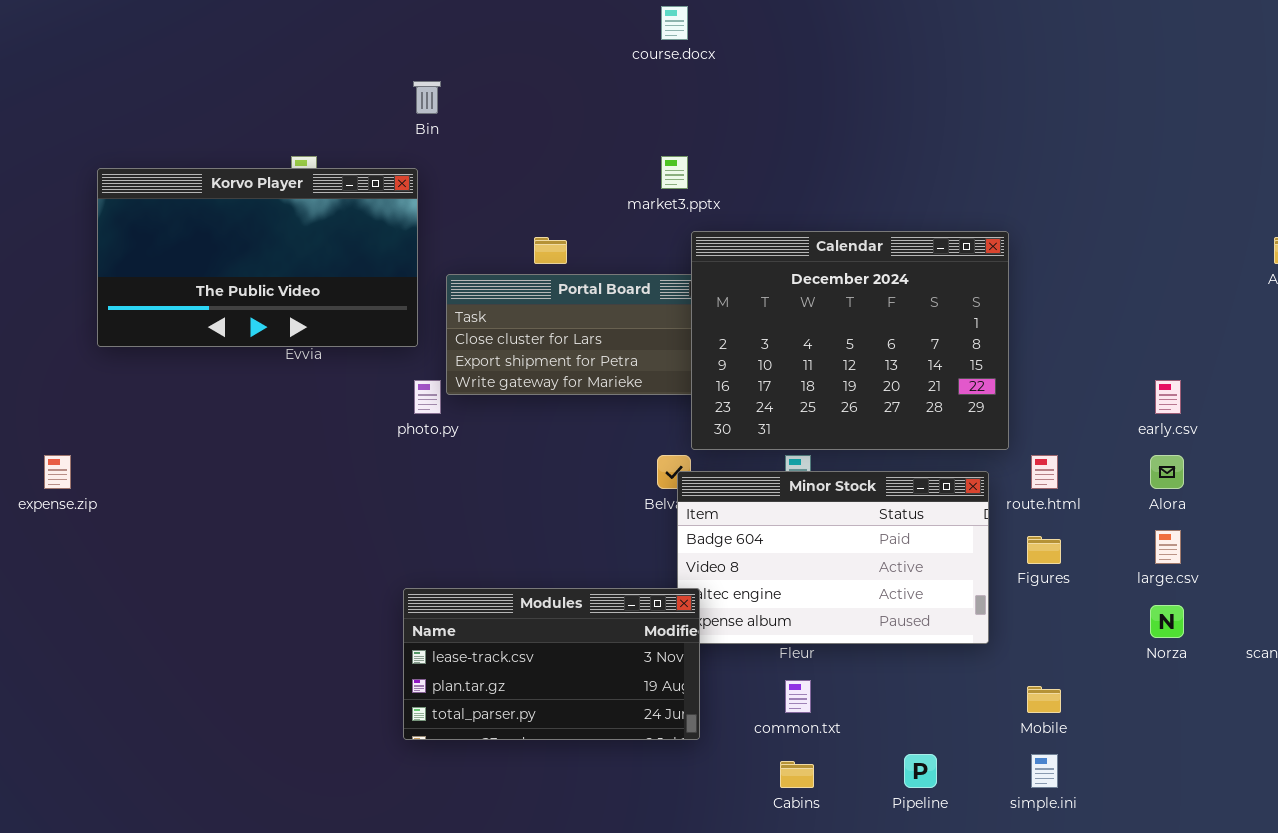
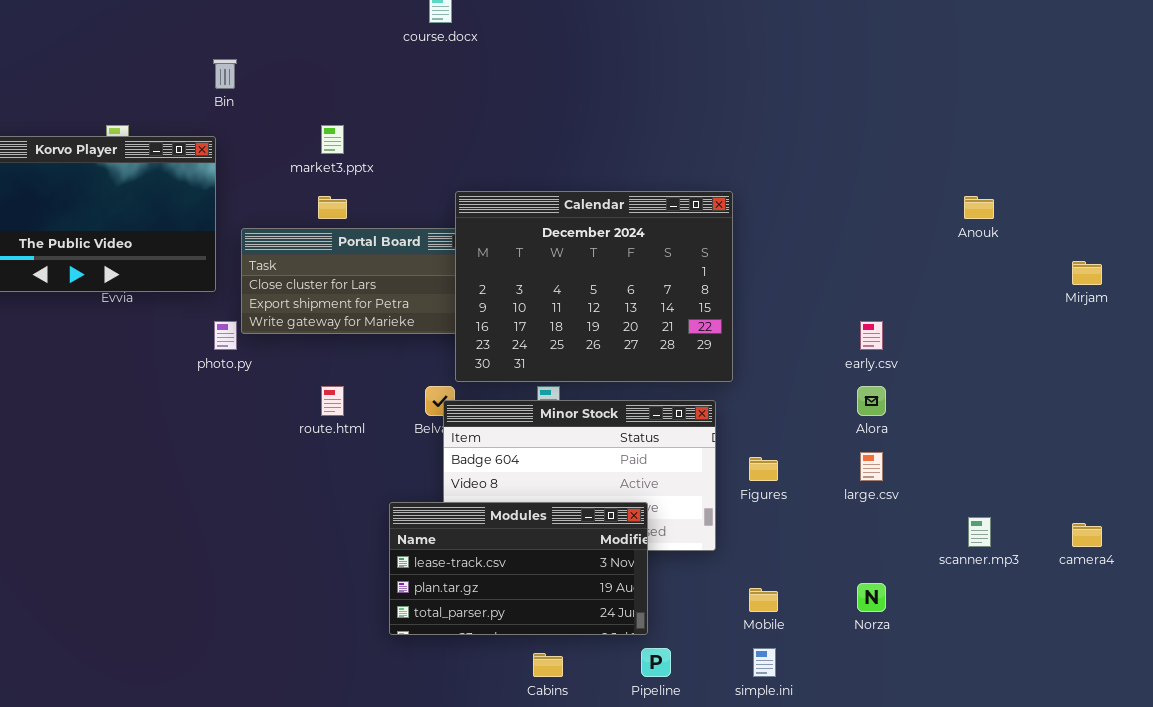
market3.pptx: [661,156,688,189] -> [321,125,344,154], moved
route.html: [1031,455,1058,489] -> [321,386,344,416], moved
Modules: [403,588,700,740] -> [389,502,648,635], moved
Norza: [1150,605,1184,638] -> [857,583,886,612], moved

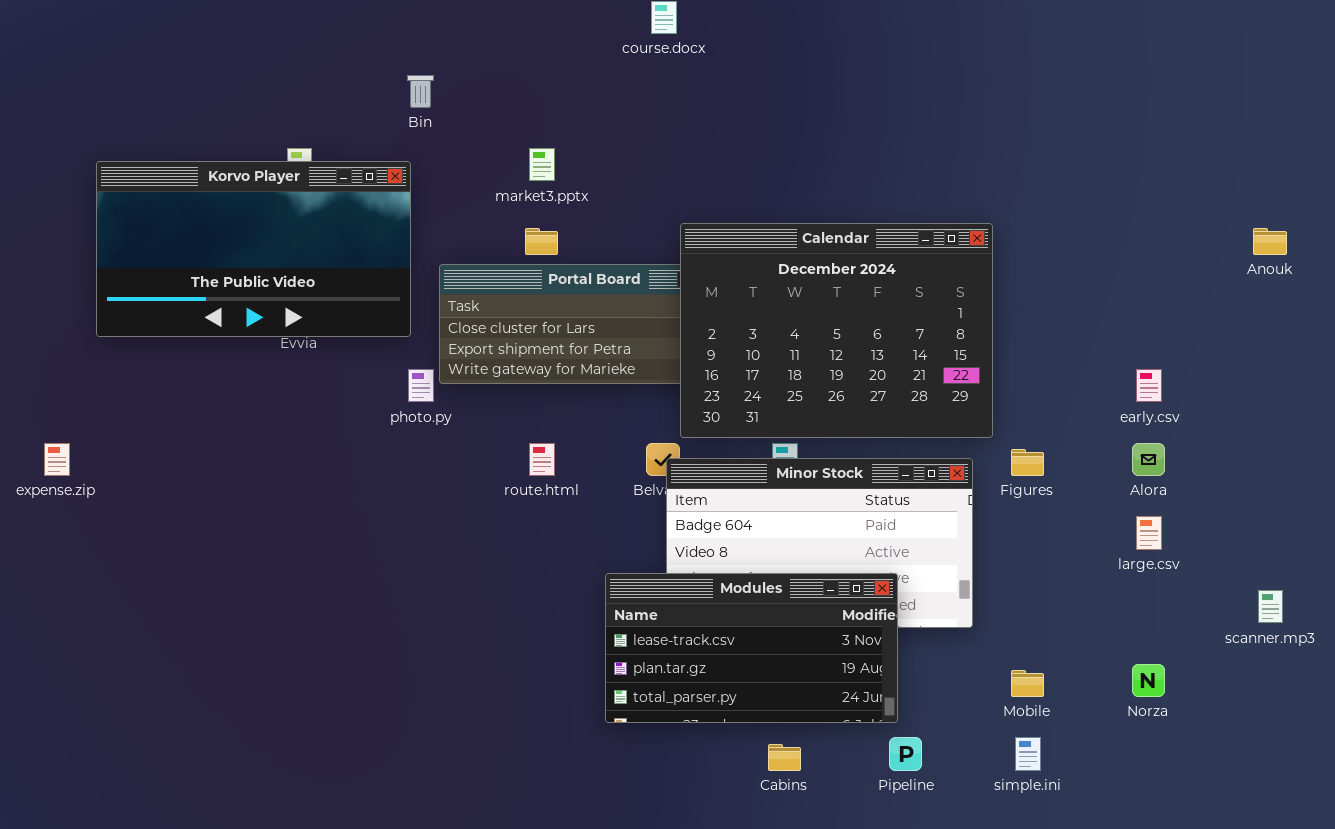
Figures: [749,457,778,481] -> [1011,449,1044,476], moved

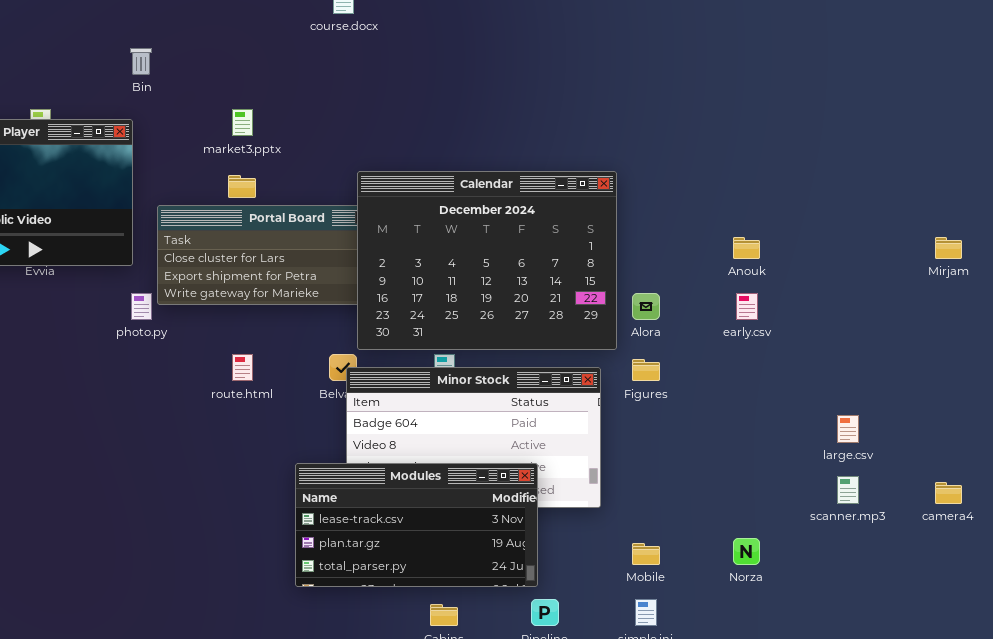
Anouk: [1253,228,1287,255] -> [733,237,760,259], moved
Alora: [1132,443,1165,476] -> [632,293,660,320], moved
large.csv: [1136,516,1162,550] -> [837,415,859,443], moved

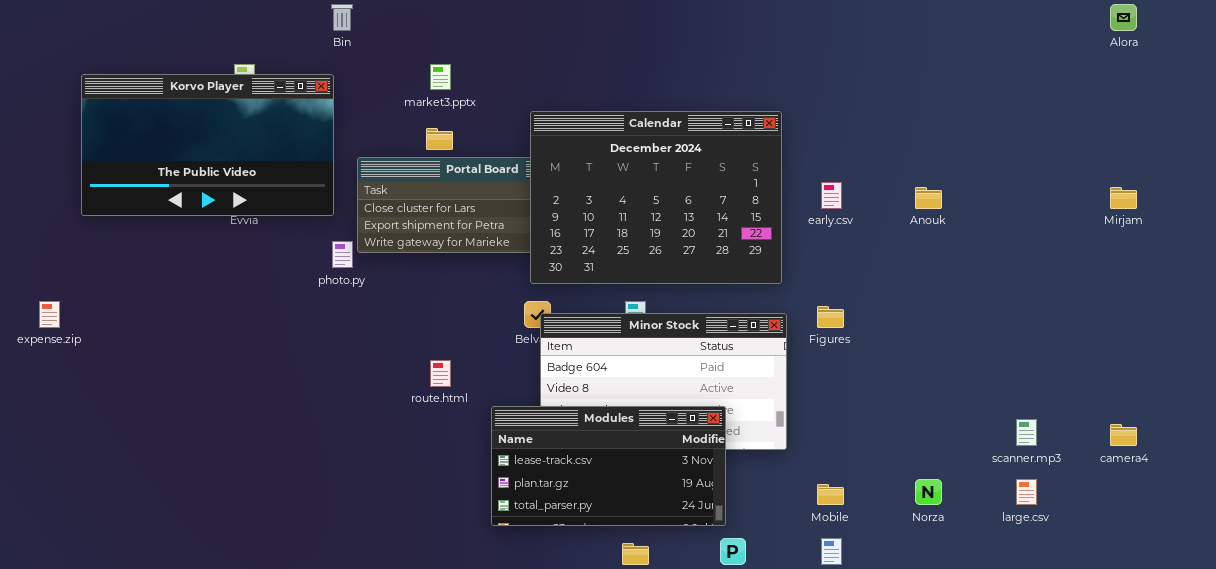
Calendar: [357,171,617,350] -> [530,111,782,284], moved
Alora: [632,293,660,320] -> [1110,4,1137,31], moved
early.csv: [736,293,758,320] -> [821,182,842,209], moved
route.html: [232,354,253,381] -> [430,360,451,387], moved
large.csv: [837,415,859,443] -> [1016,479,1037,505], moved

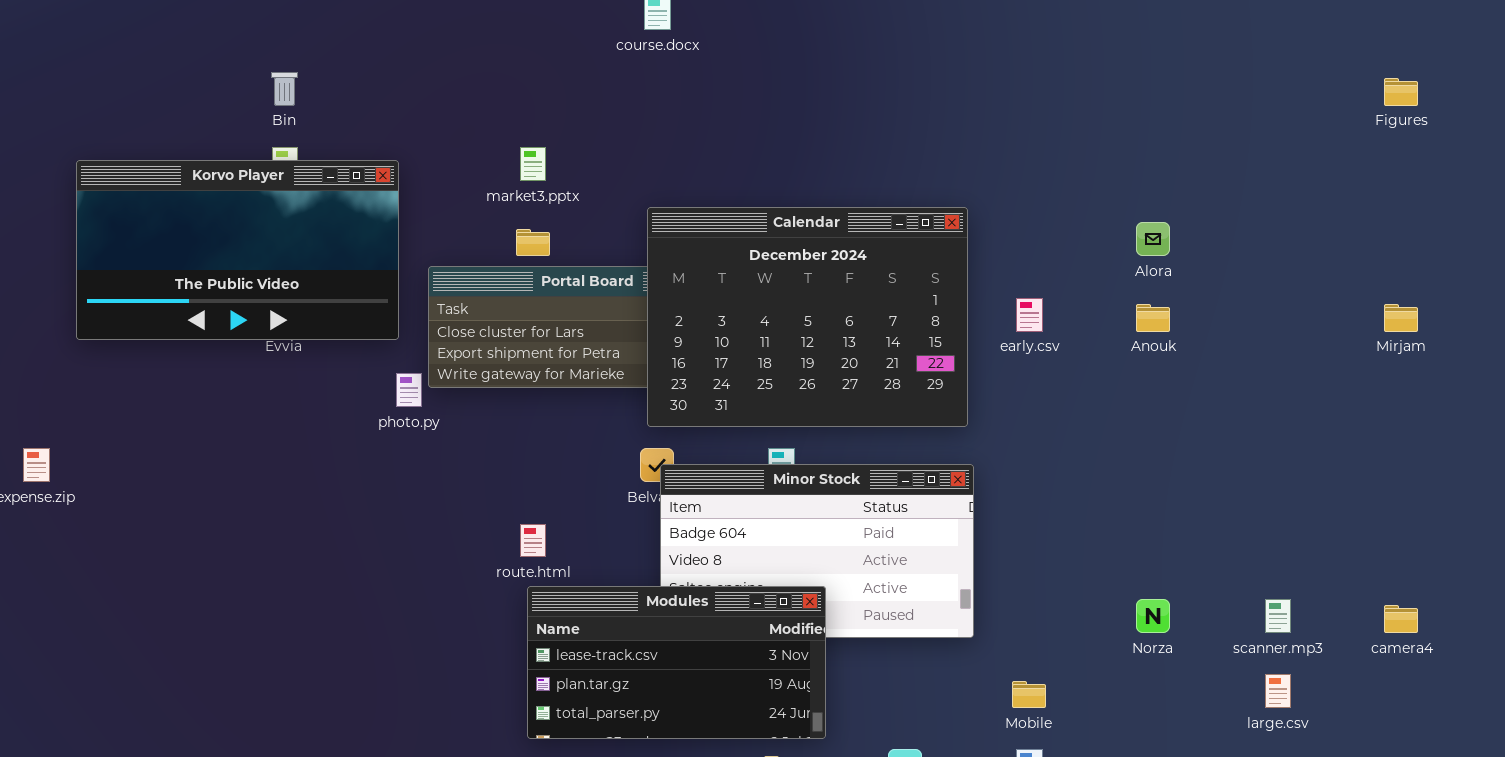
Bin: [331,4,353,31] -> [271,72,298,106], moved
Alora: [1110,4,1137,31] -> [1136,222,1170,256], moved
Figures: [817,306,844,328] -> [1384,78,1418,106], moved
Modules: [491,406,726,526] -> [527,586,826,739], moved
Norza: [915,479,942,505] -> [1136,599,1170,633], moved

